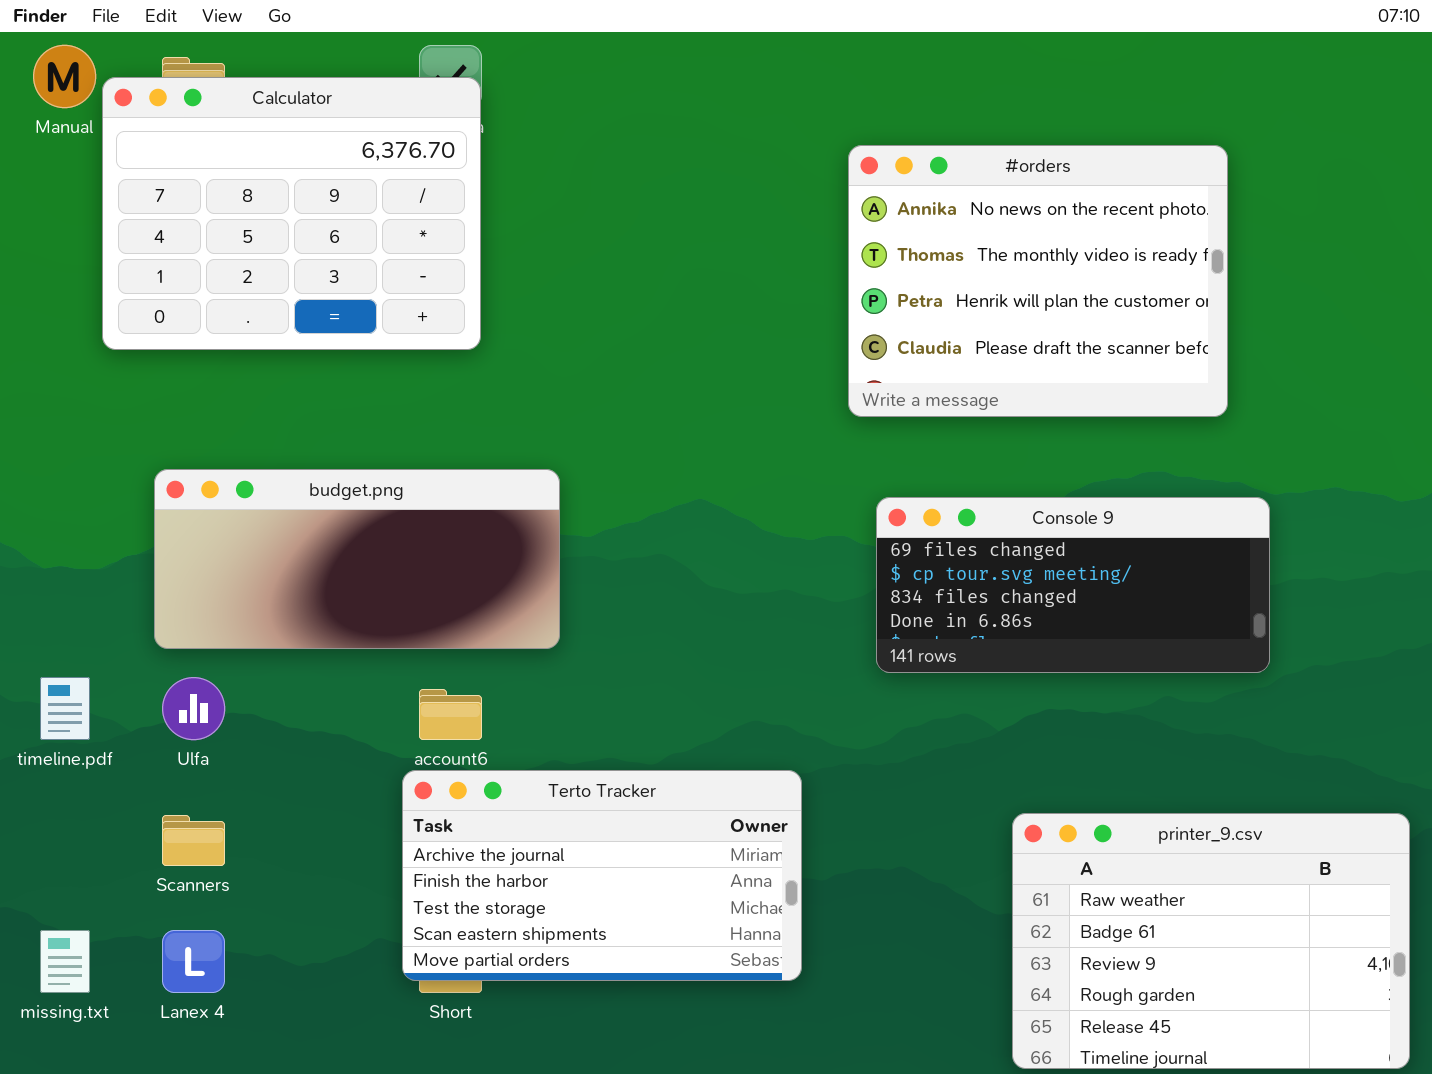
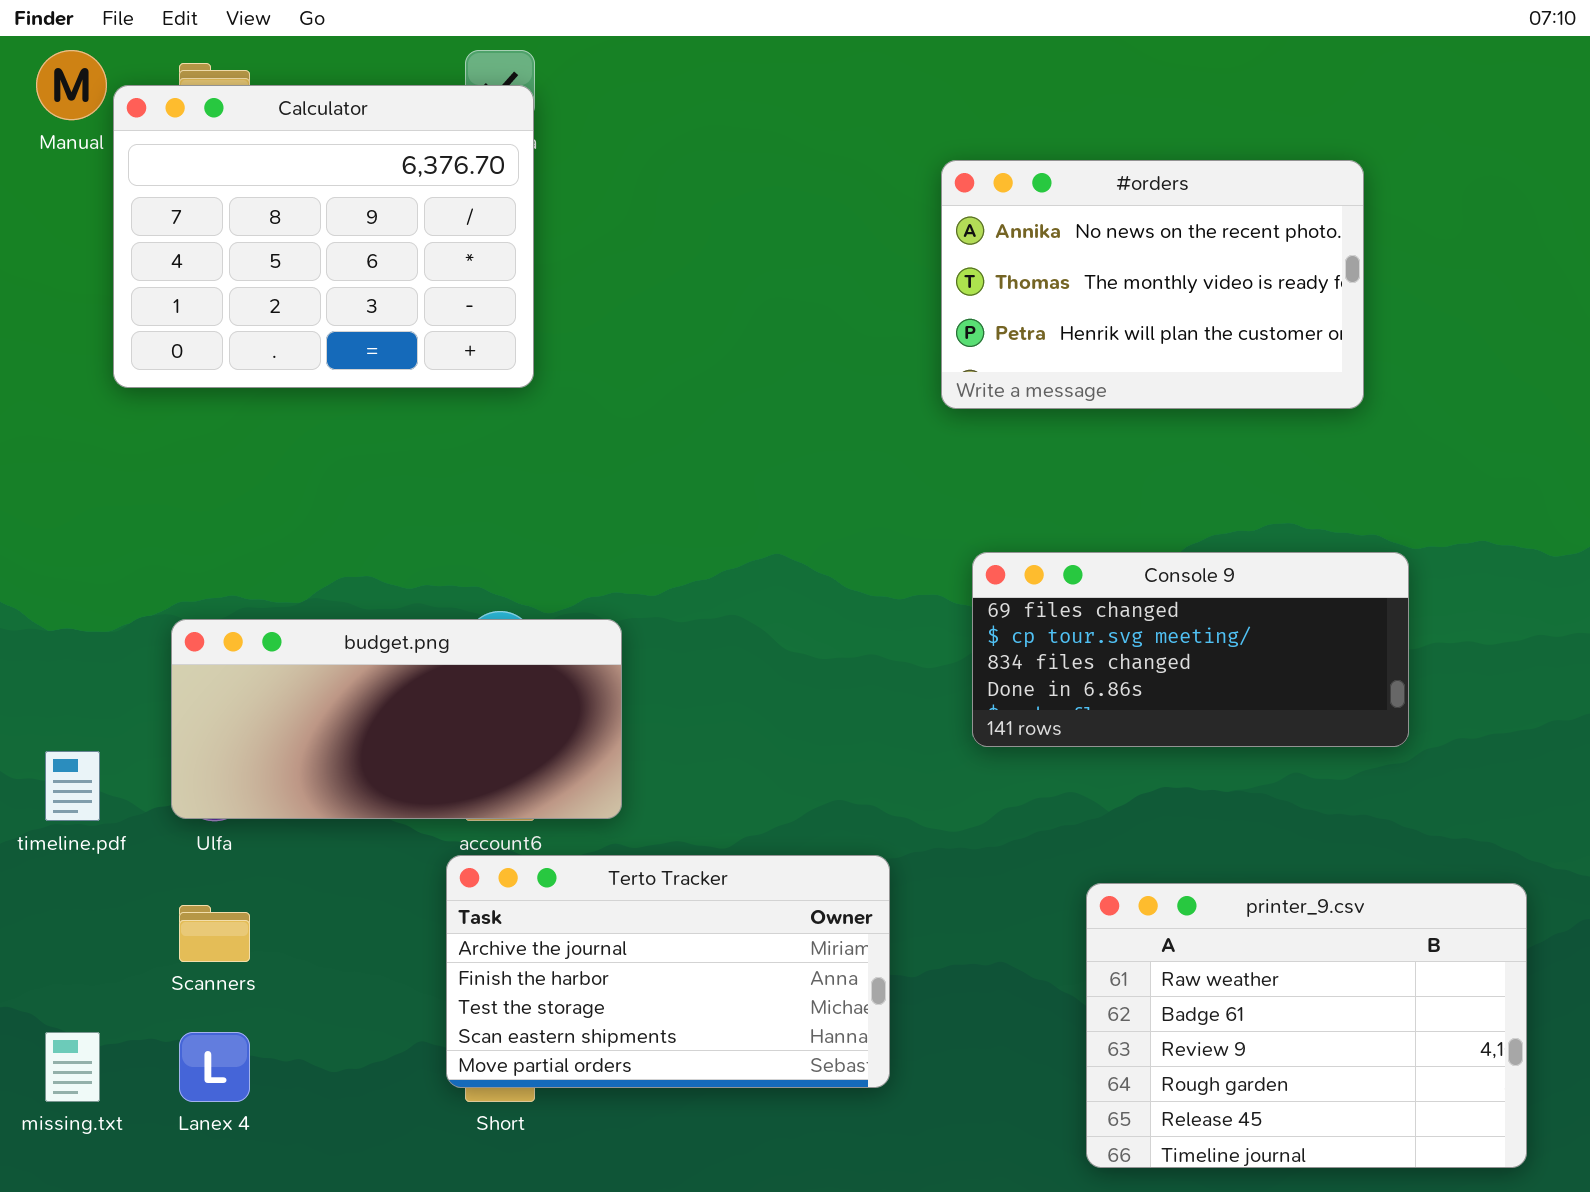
#orders: [848,145,1228,417] -> [941,160,1364,409], resized
budget.png: [154,469,560,649] -> [171,619,622,819], moved
printer_9.csv: [1012,813,1410,1069] -> [1086,883,1527,1168], moved

